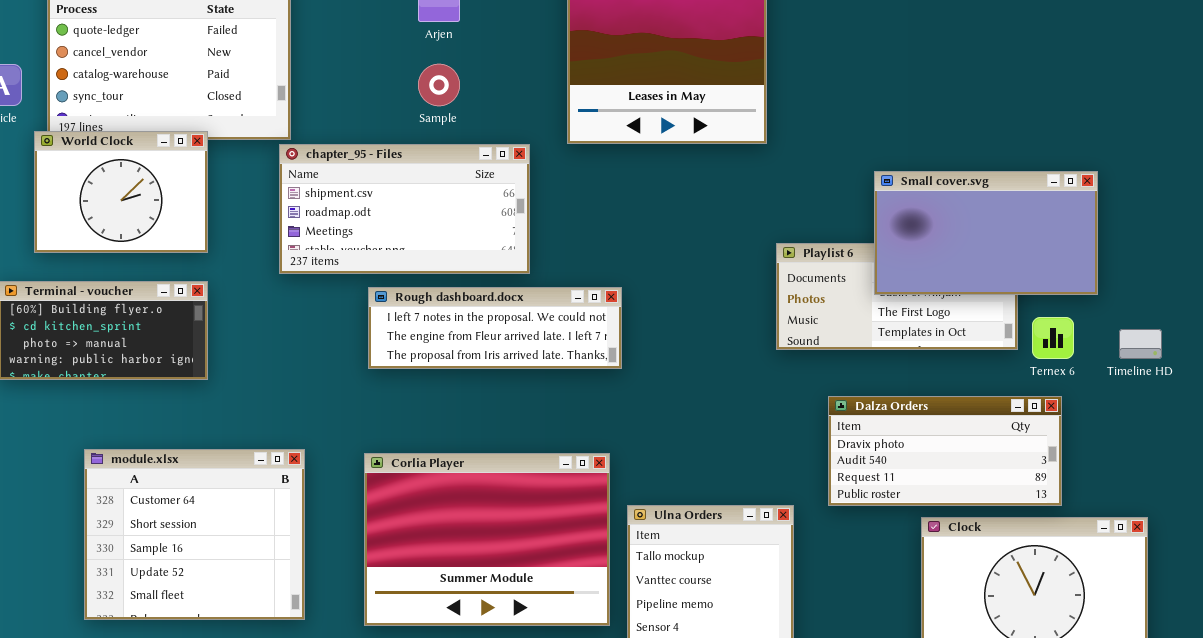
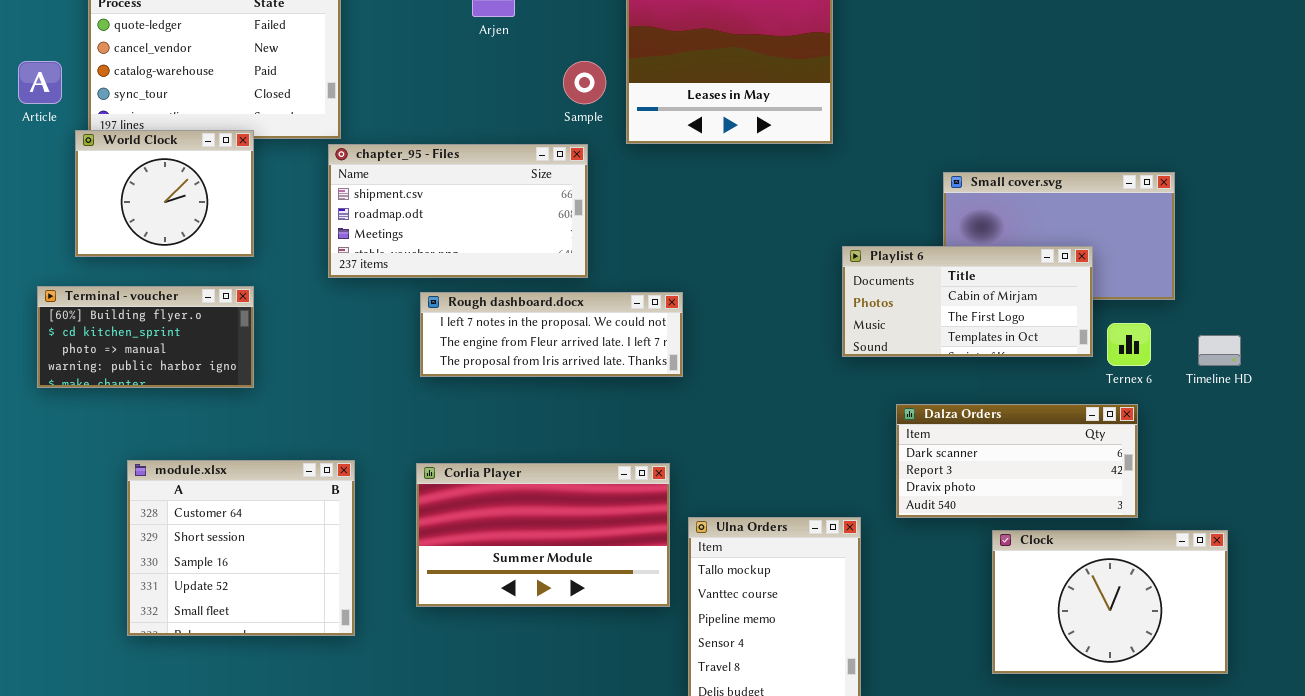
Sample: [418,64,460,106] -> [563,61,606,104], moved
Playlist 6: [776,243,1018,350] -> [842,246,1093,357], raised
Dalza Orders: [828,396,1062,506] -> [896,404,1138,518], scrolled up 2 rows
Corlia Player: [364,453,610,626] -> [416,463,670,607], resized

